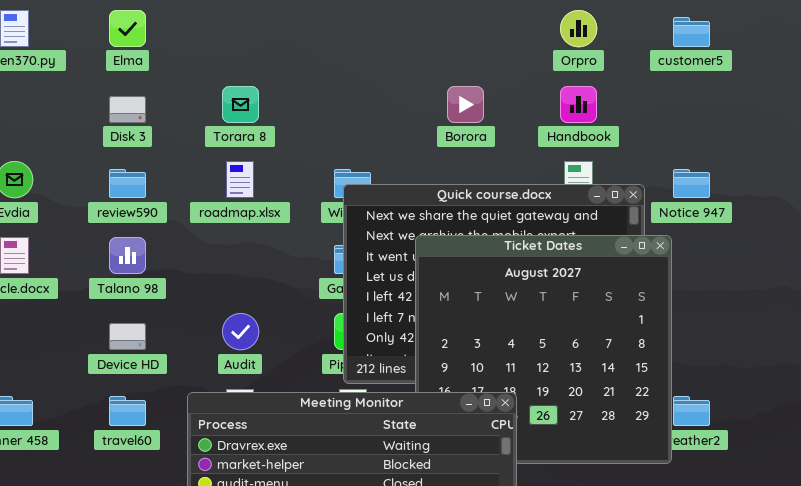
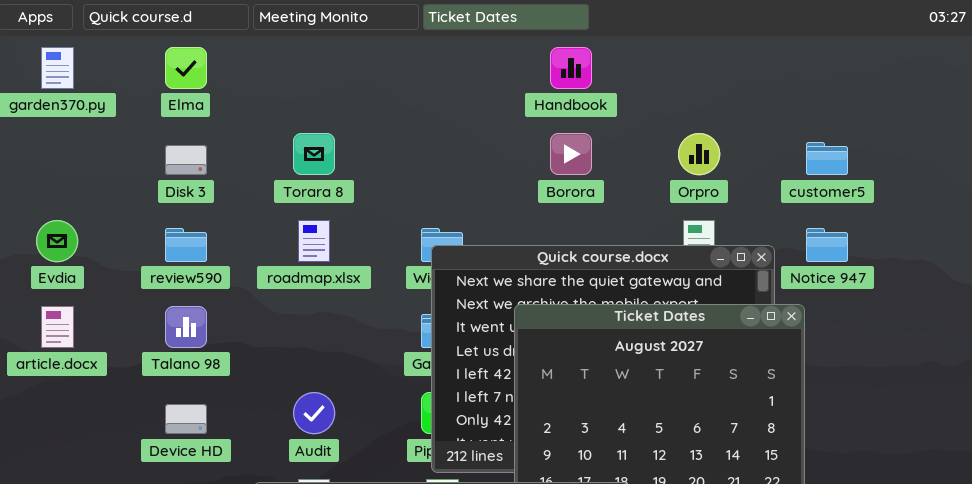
Orpro: [560,10,597,47] -> [678,133,720,175], moved
customer5: [673,17,710,47] -> [806,142,848,175], moved
Handbook: [560,86,597,123] -> [550,47,592,89], moved

